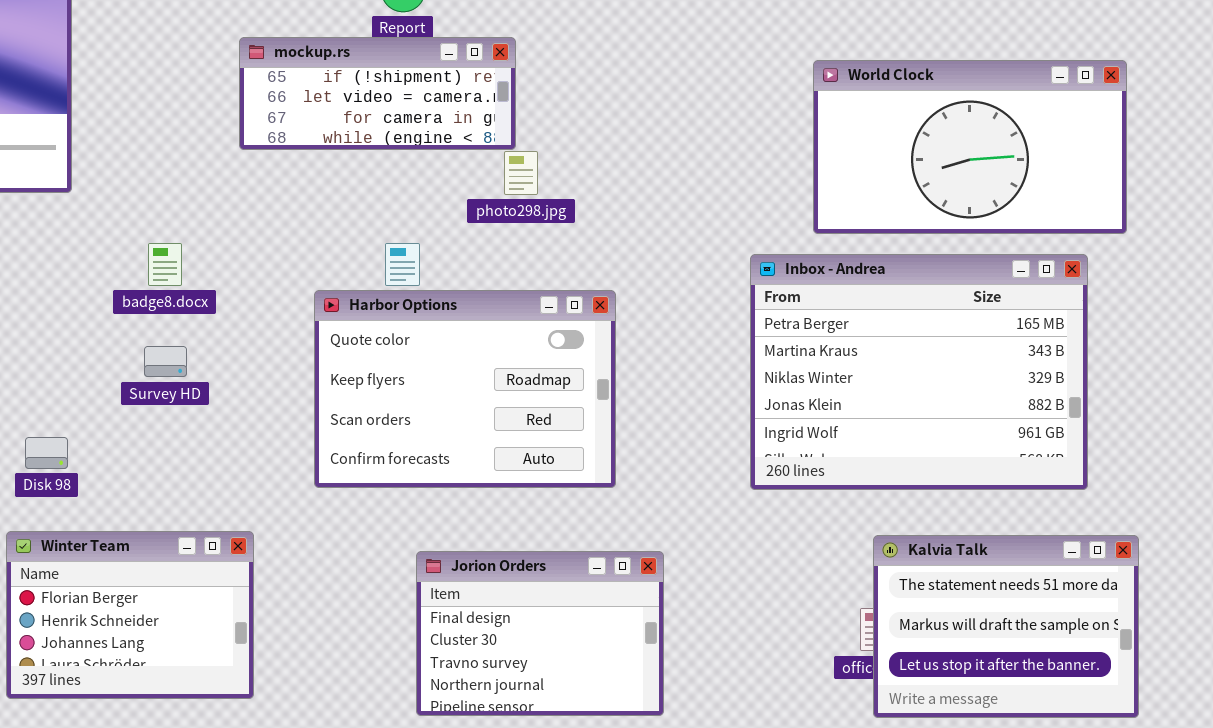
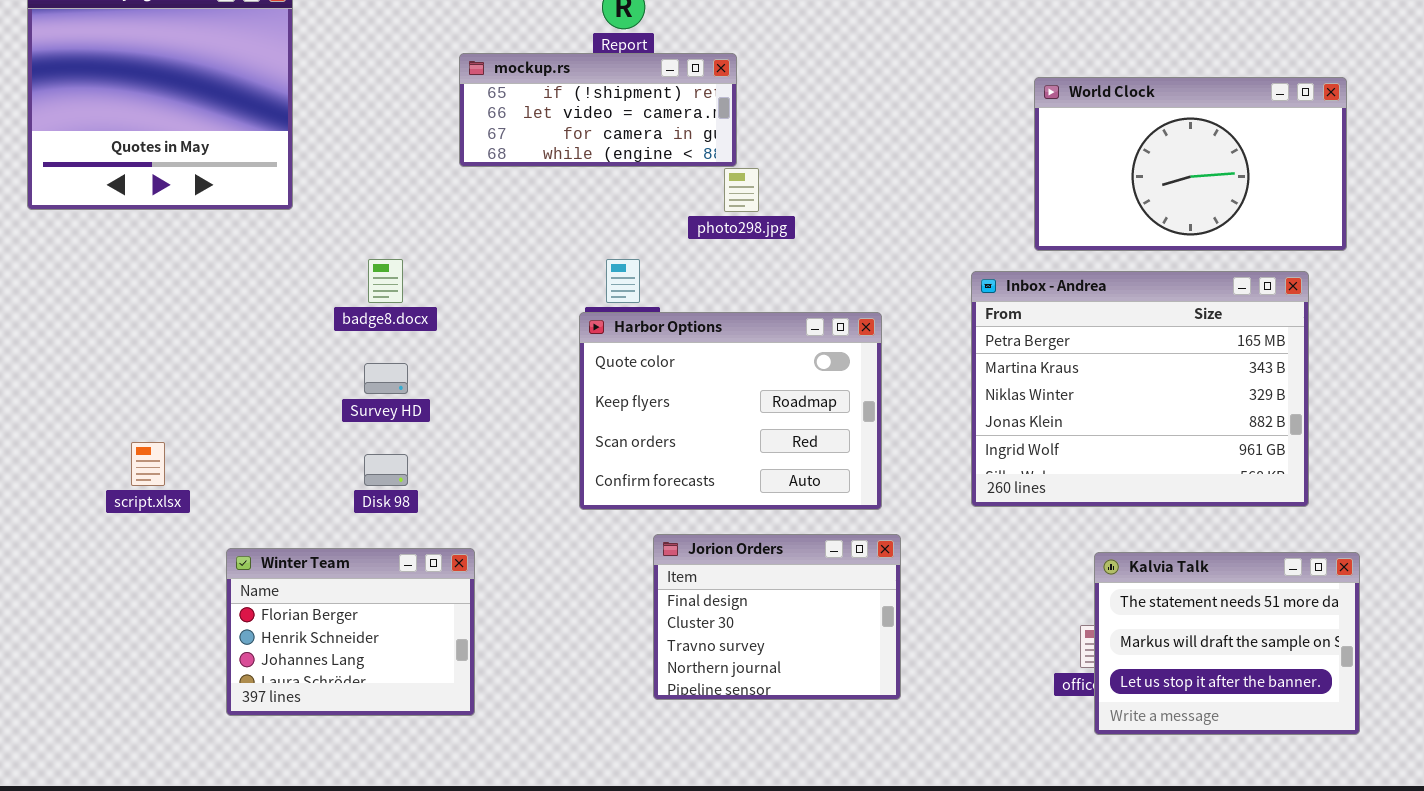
Harbor Options: [314,290,616,488] -> [579,312,882,510], moved
Disk 98: [25,437,68,469] -> [364,454,408,486], moved
Jorion Orders: [416,551,664,716] -> [653,534,901,700], moved

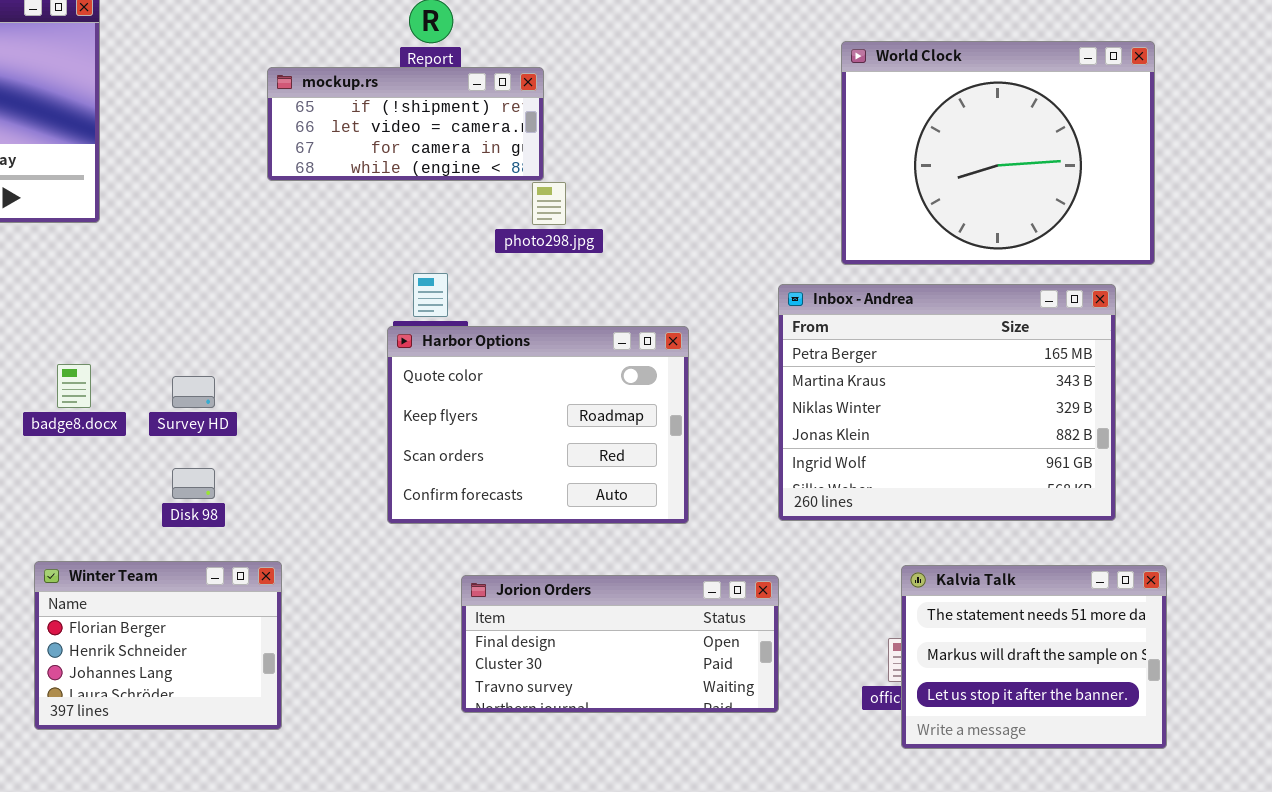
World Clock: [1034,77,1347,251] -> [841,41,1155,265], resized
badge8.docx: [368,259,403,303] -> [57,364,91,408], moved
Jorion Orders: [653,534,901,700] -> [461,575,779,713], resized

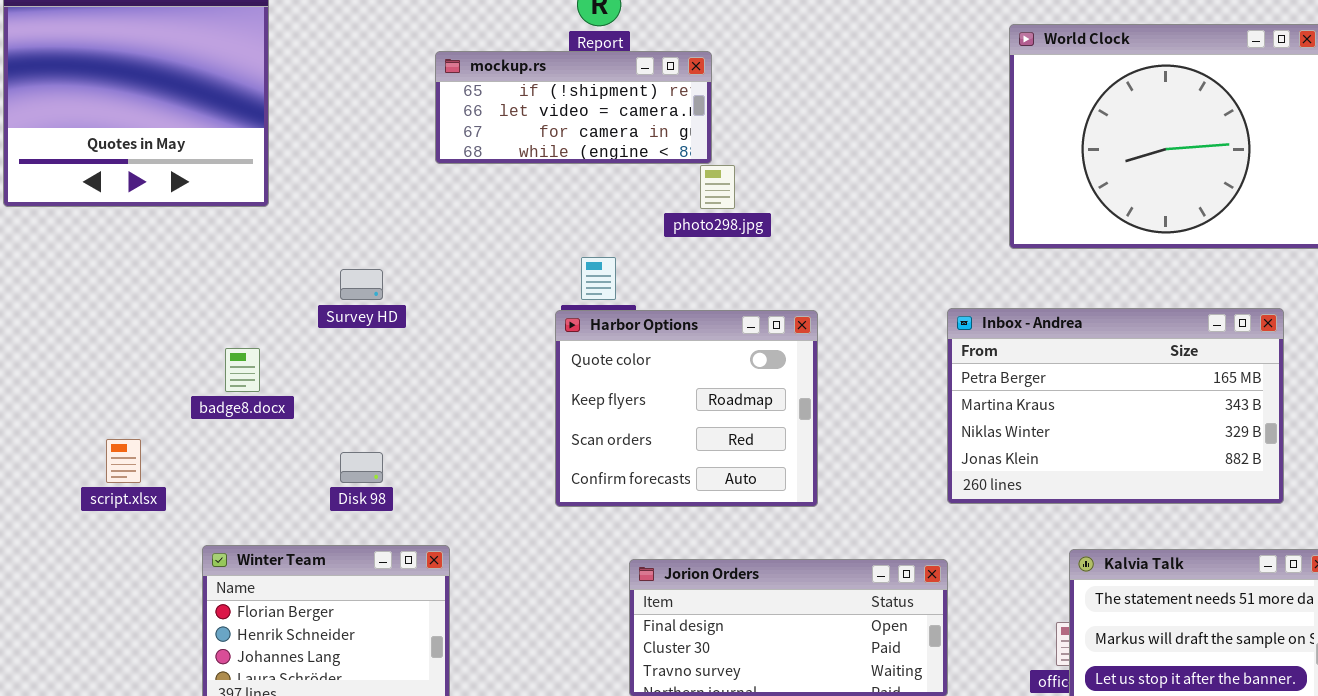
Inbox - Andrea: [778,284,1116,521] -> [947,308,1284,504], resized
Harbor Options: [387,326,689,524] -> [555,310,818,507], resized
Survey HD: [172,376,215,408] -> [340,269,383,300], moved

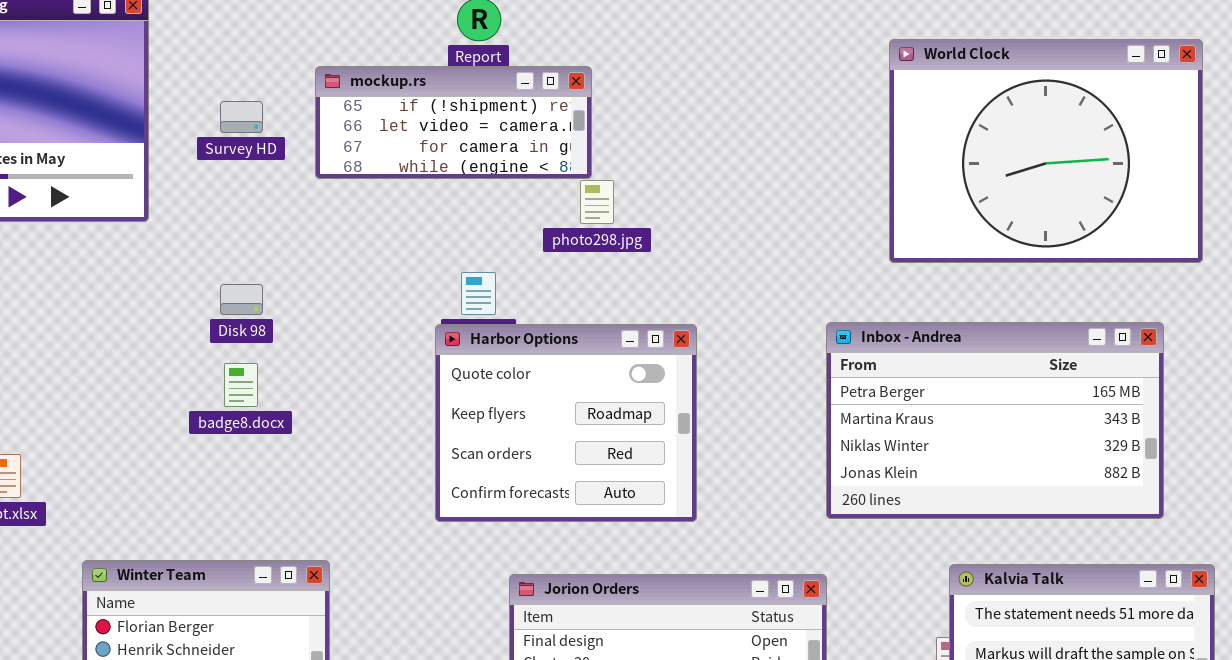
Survey HD: [340,269,383,300] -> [220,101,263,133], moved
badge8.docx: [225,348,260,392] -> [224,363,258,407], moved
Disk 98: [340,452,383,483] -> [220,284,263,315], moved

